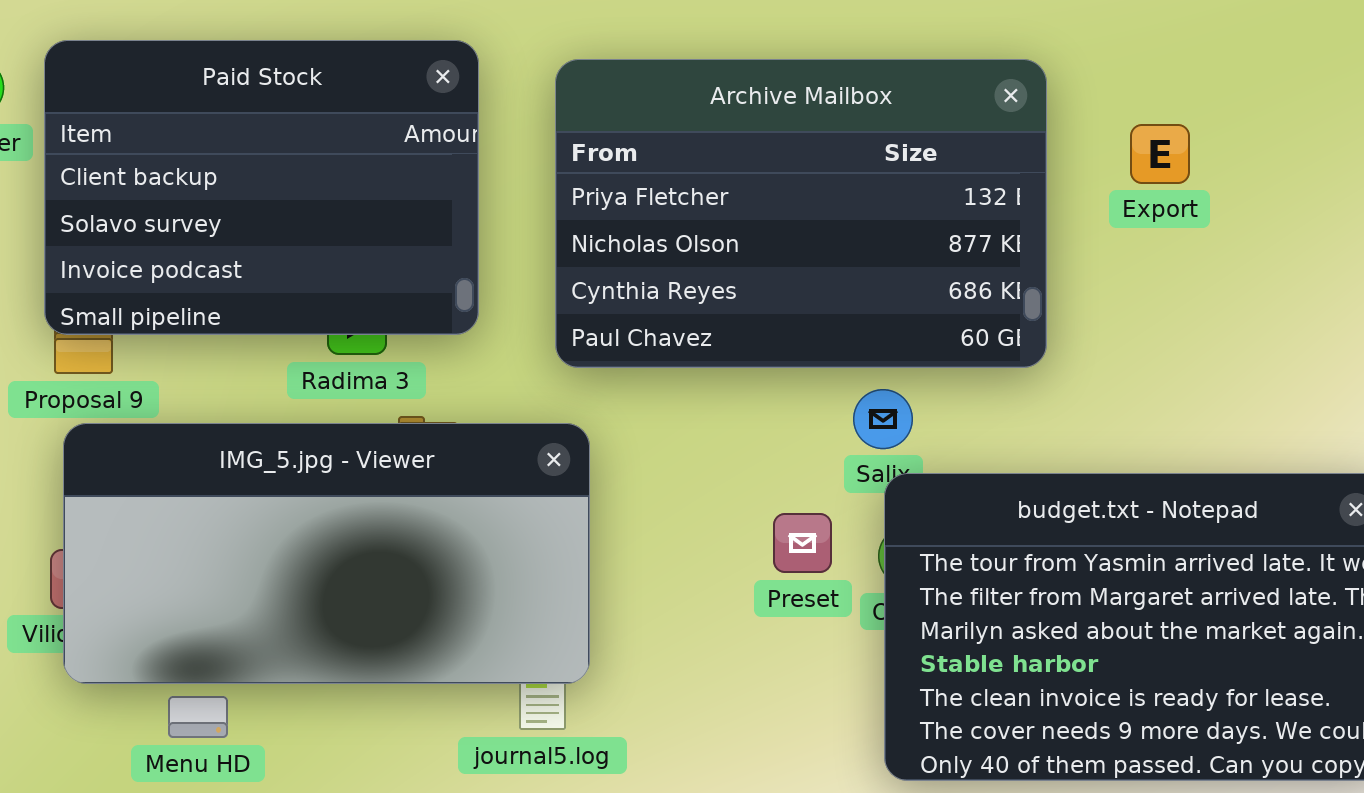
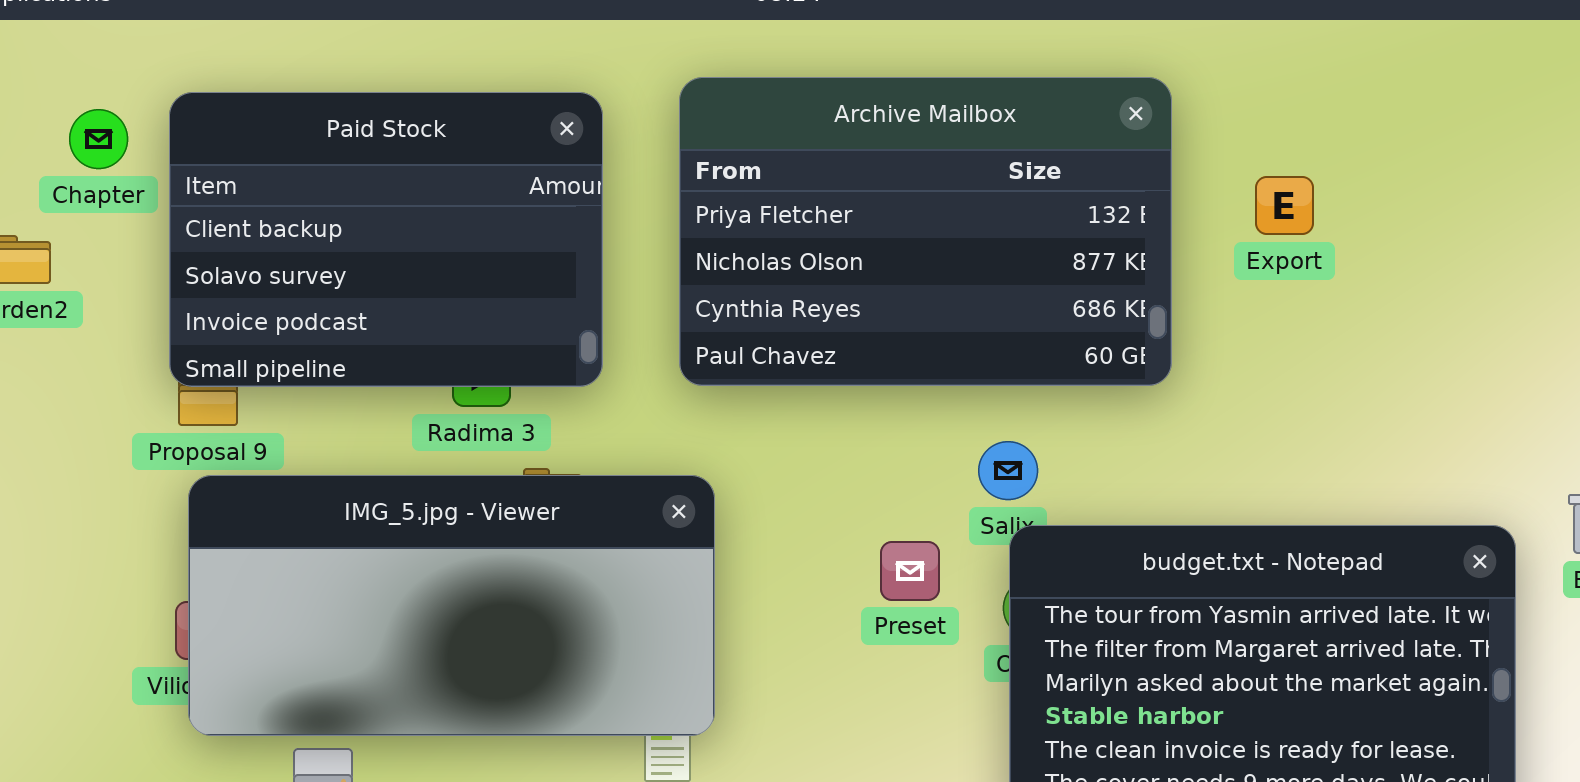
Archive Mailbox: [555,59,1047,368] -> [679,77,1172,386], moved
Preset: [773,513,832,573] -> [880,541,940,601], moved

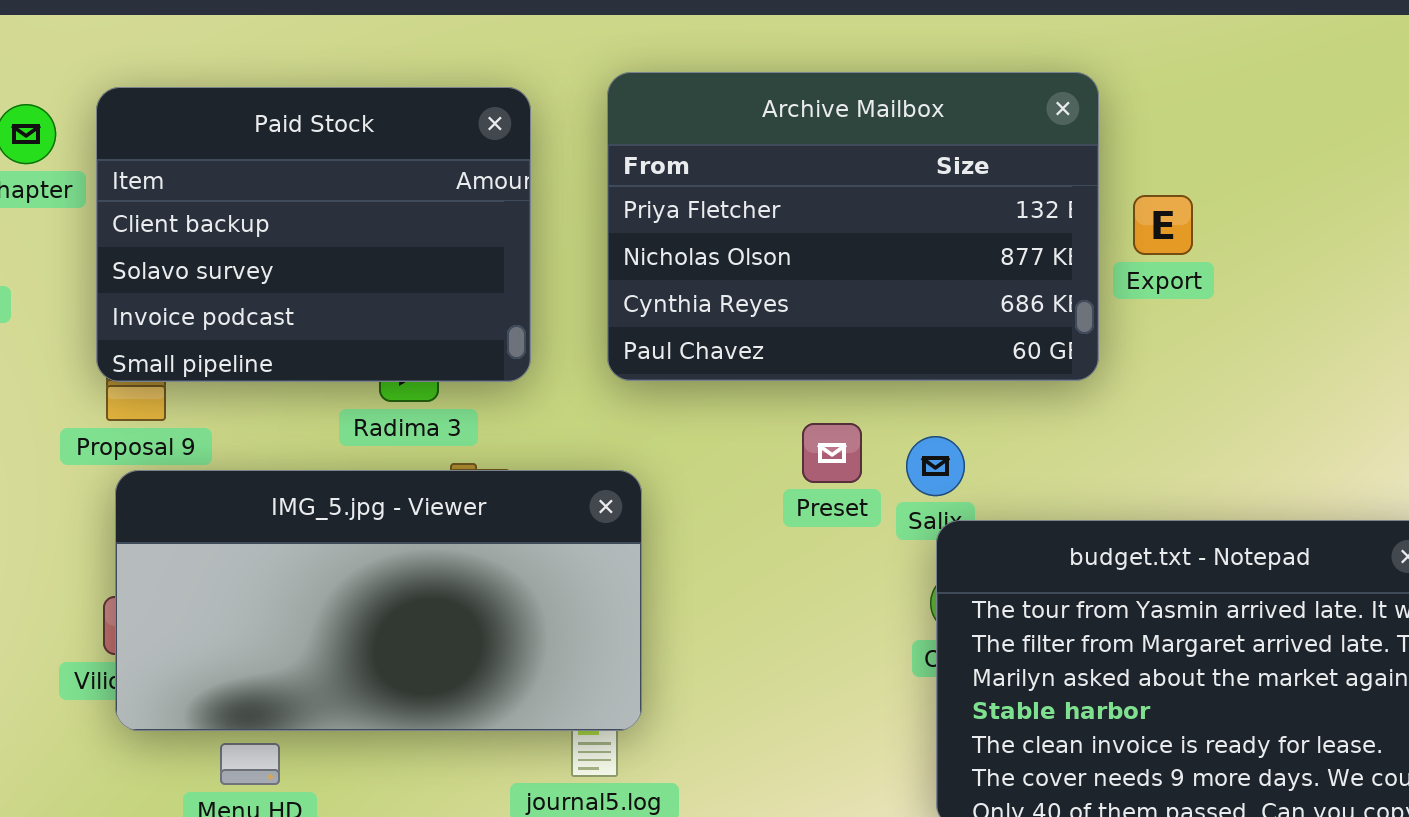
Export: [1255,176,1314,235] -> [1133,195,1193,255], moved
Preset: [880,541,940,601] -> [802,423,862,483], moved

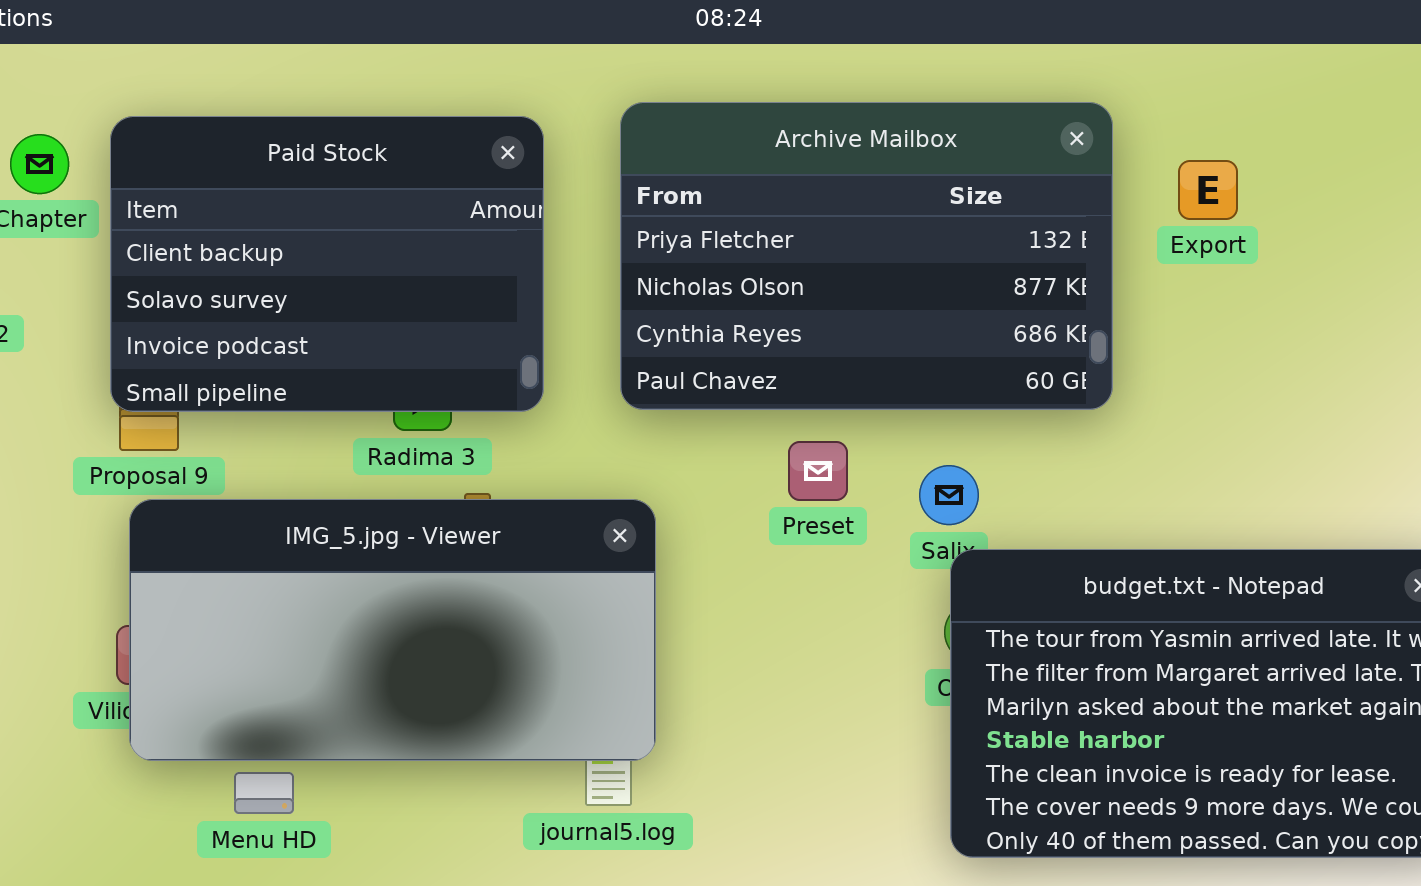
Export: [1133,195,1193,255] -> [1178,160,1238,220], moved
Preset: [802,423,862,483] -> [788,441,848,501], moved

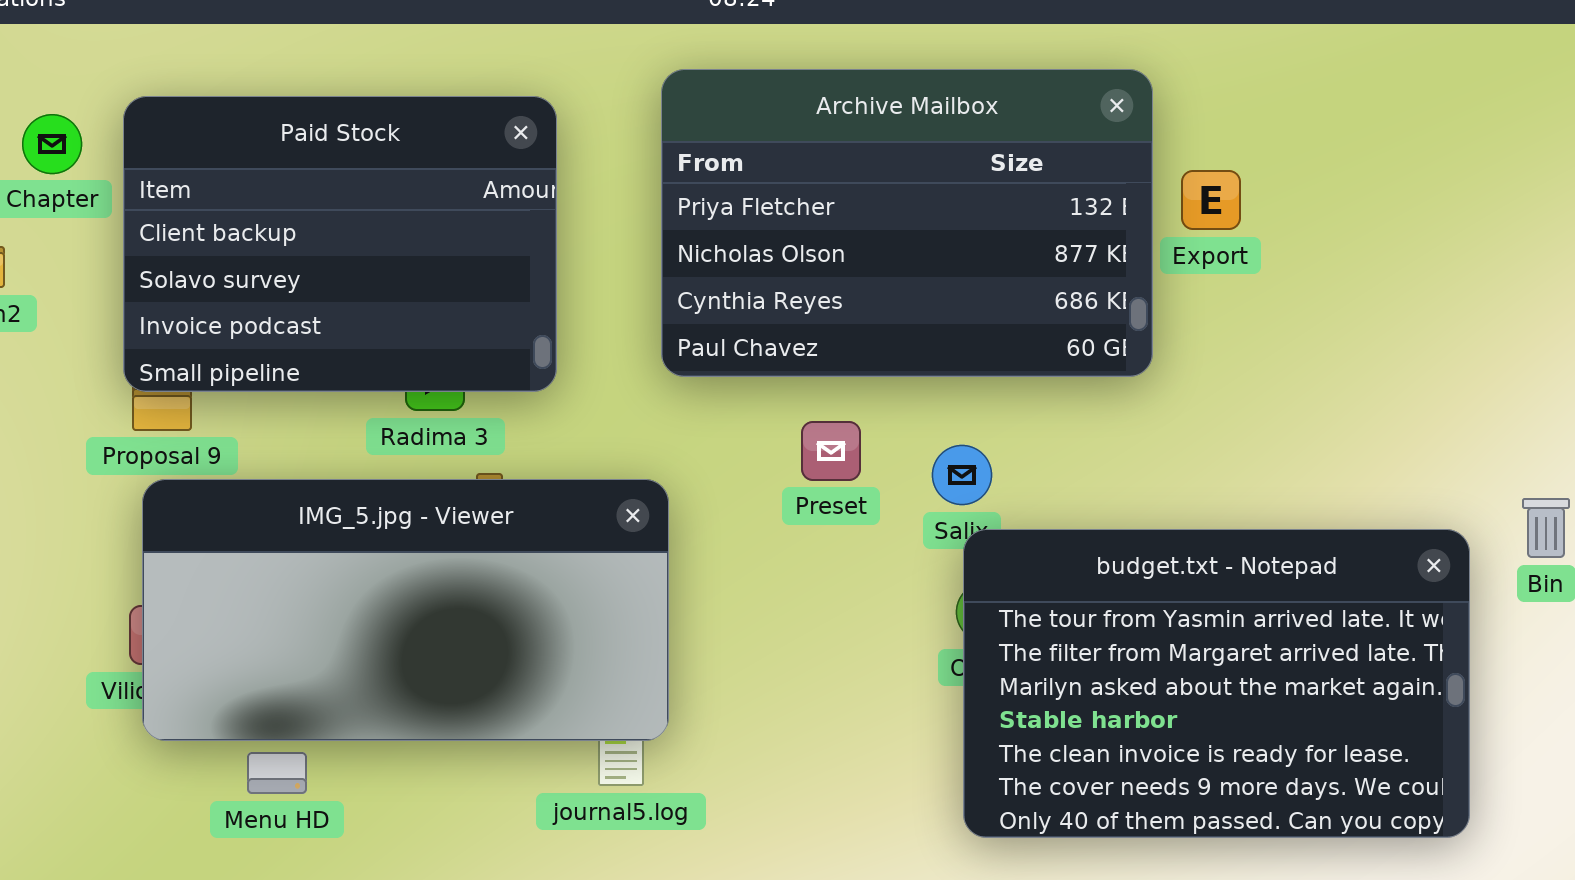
Archive Mailbox: [620,102,1113,410] -> [661,69,1153,377], moved
Export: [1178,160,1238,220] -> [1181,170,1241,230], moved

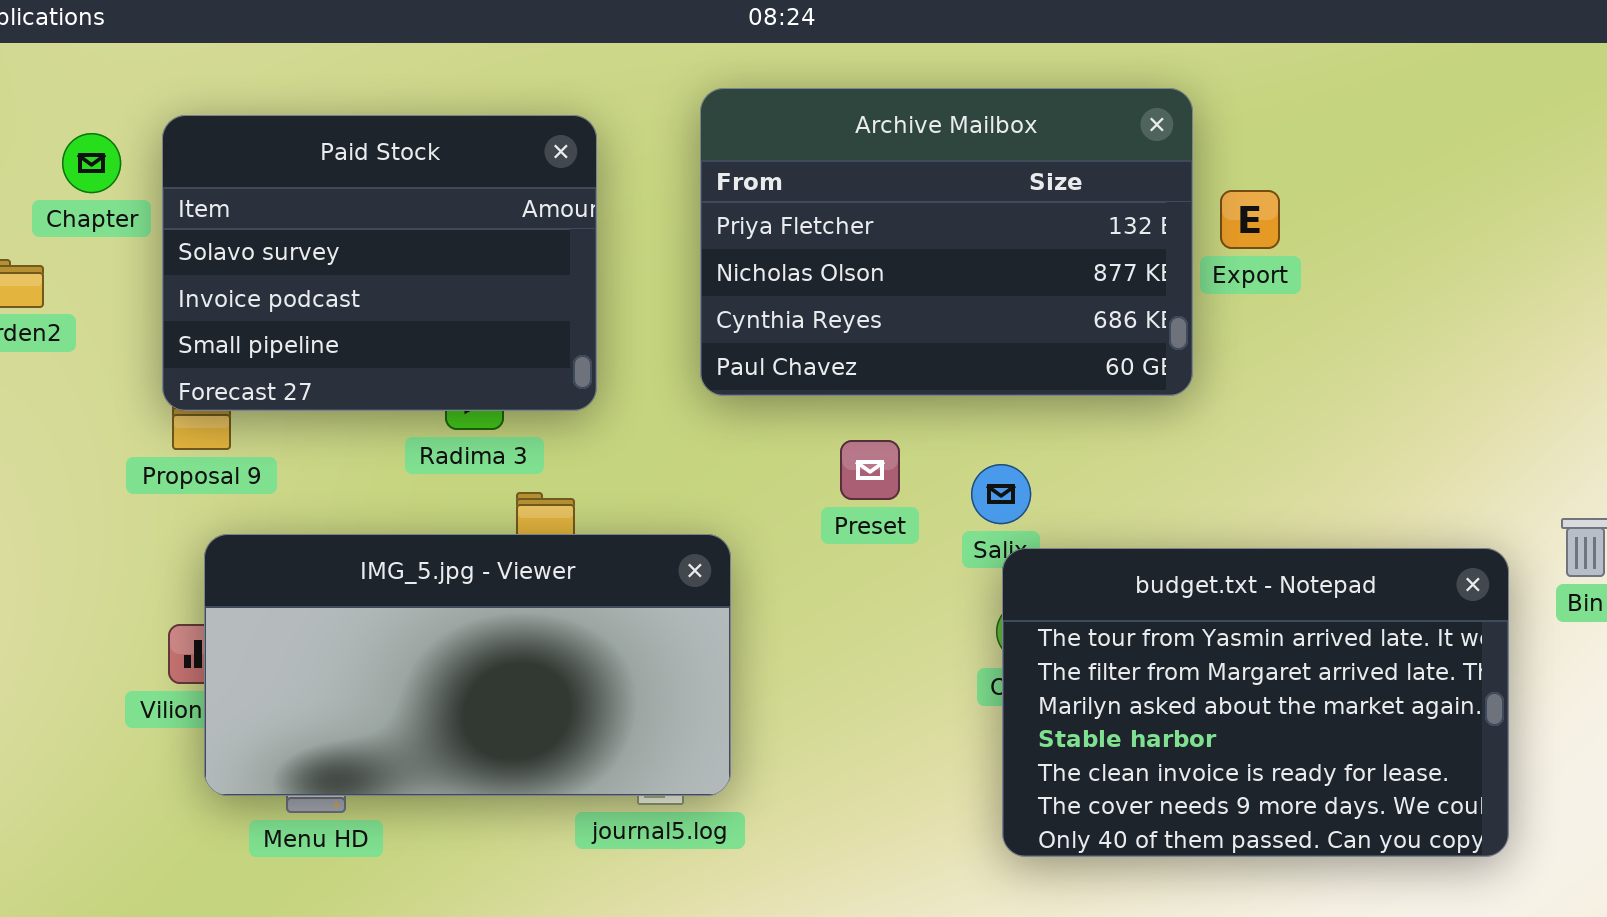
Paid Stock: [123,96,557,392] -> [162,115,597,411], scrolled down 1 row
IMG_5.jpg - Viewer: [142,479,669,741] -> [204,534,731,796], moved

